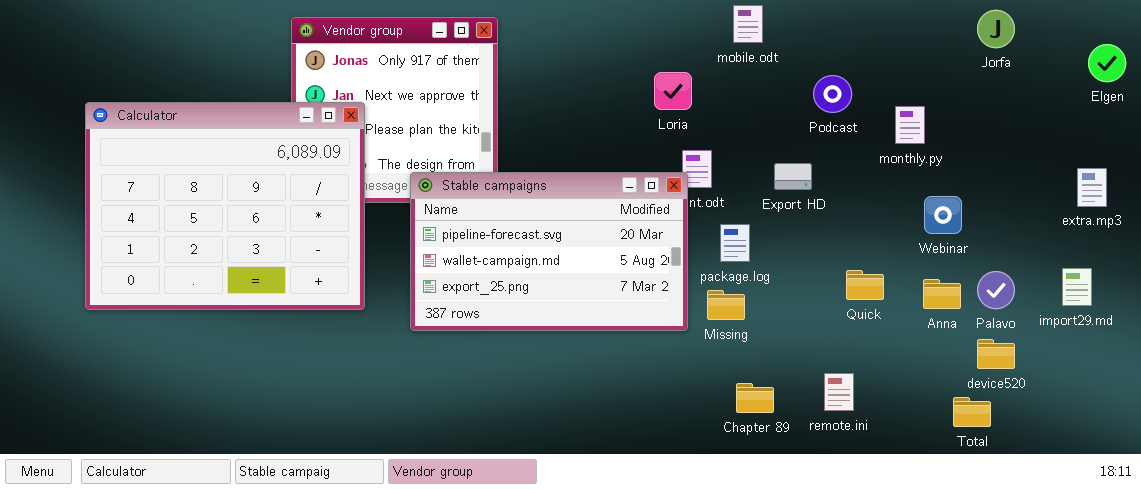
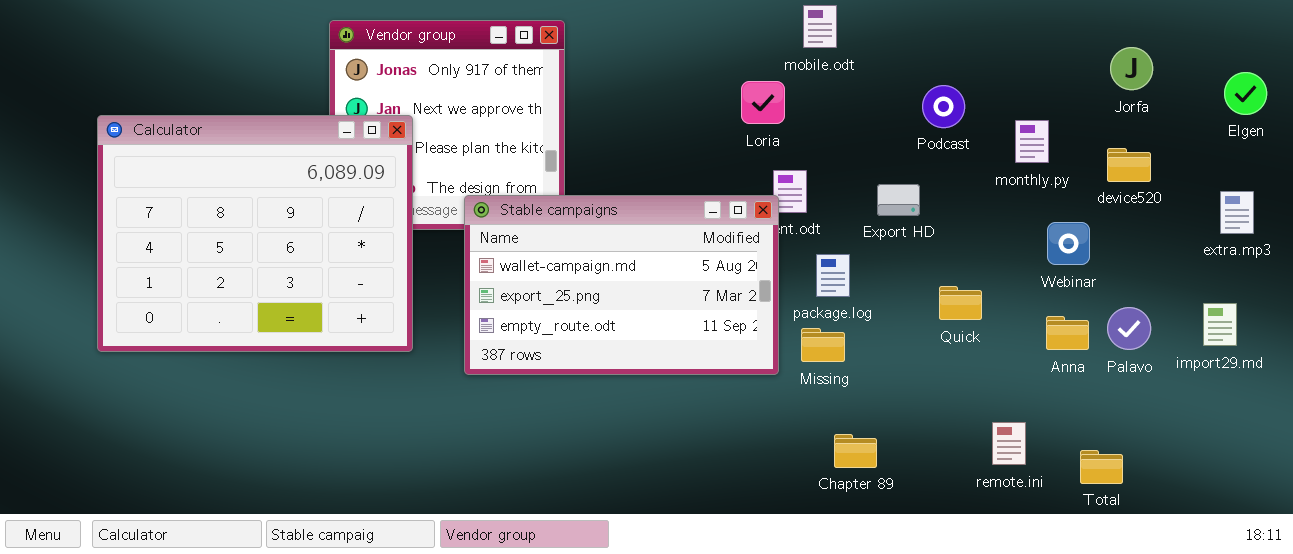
mobile.odt: [733,5,763,43] -> [803,5,837,48], moved
Jorfa: [977,10,1015,48] -> [1110,47,1153,90], moved
Elgen: [1088,44,1126,82] -> [1224,72,1267,115], moved
Stable campaigns: [410,172,688,331] -> [464,195,779,375], scrolled down 1 row
Quick: [846,270,884,300] -> [939,286,982,320], moved
device520: [977,339,1015,369] -> [1107,148,1151,182], moved
remote.ini: [824,373,854,411] -> [992,422,1026,465], moved

